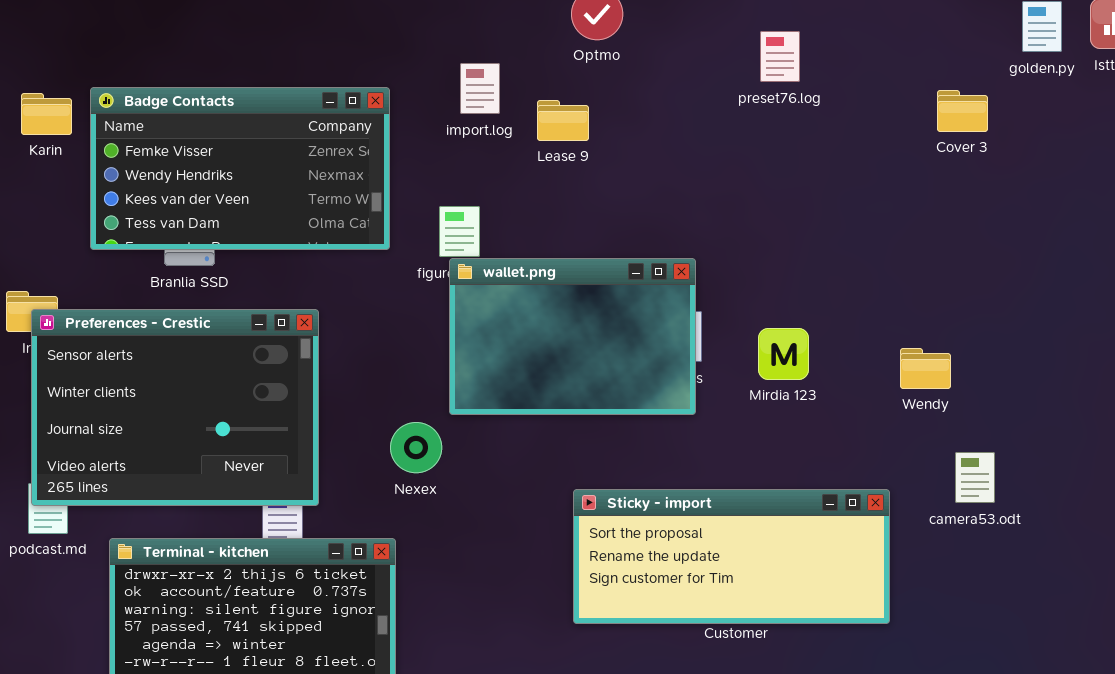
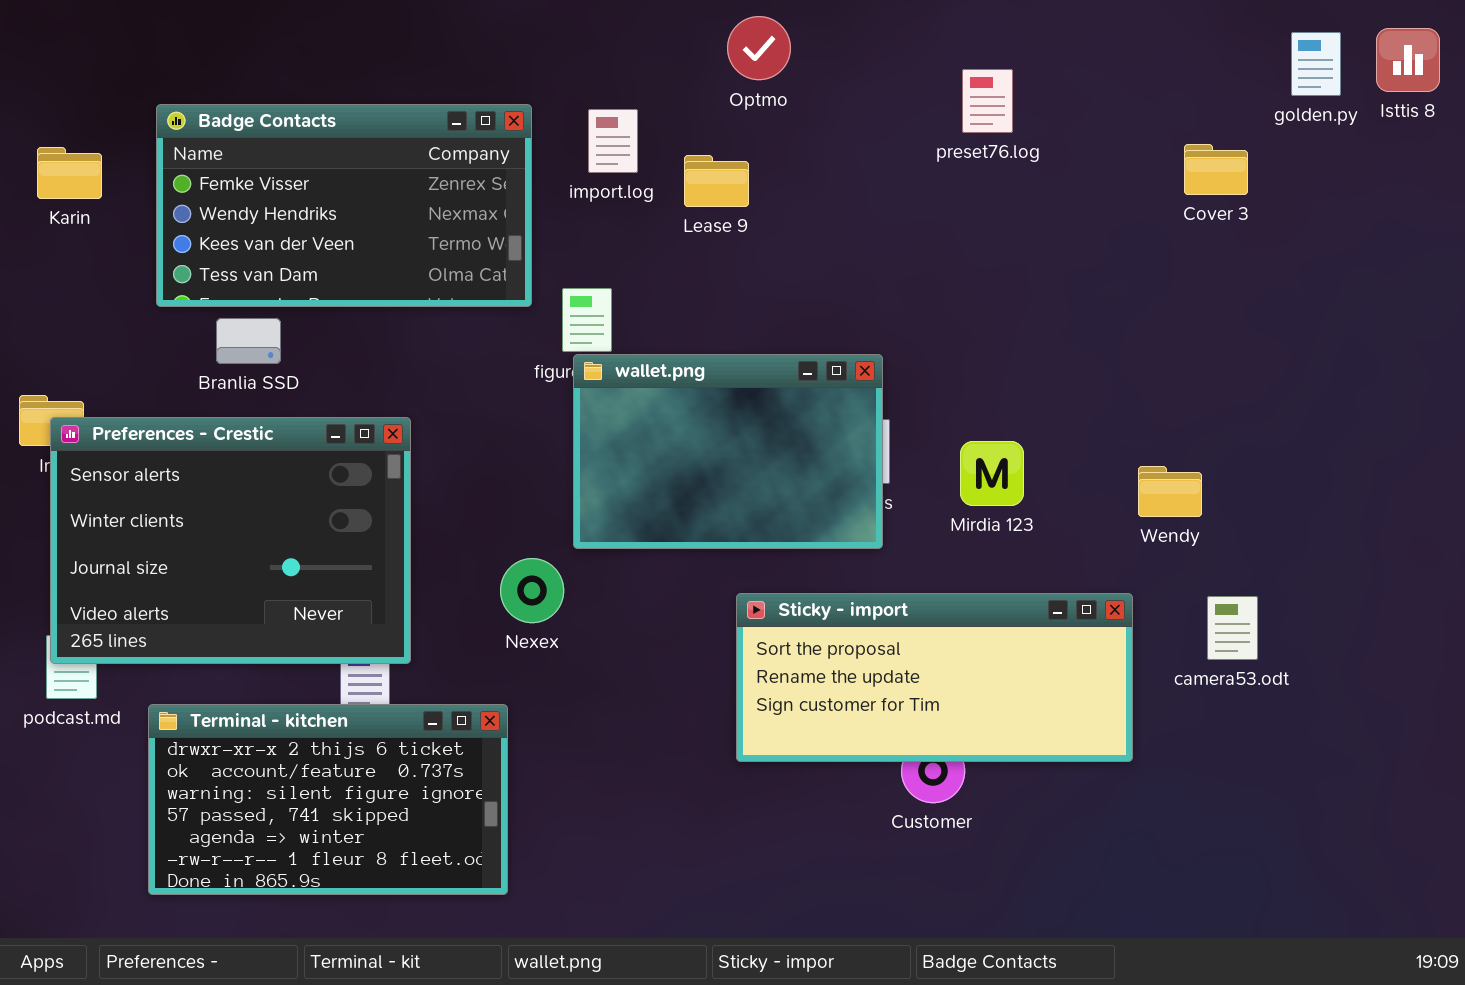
Badge Contacts: [90,87,390,250] -> [156,104,532,307], moved
Sticky - import: [573,489,890,624] -> [736,593,1133,762], moved

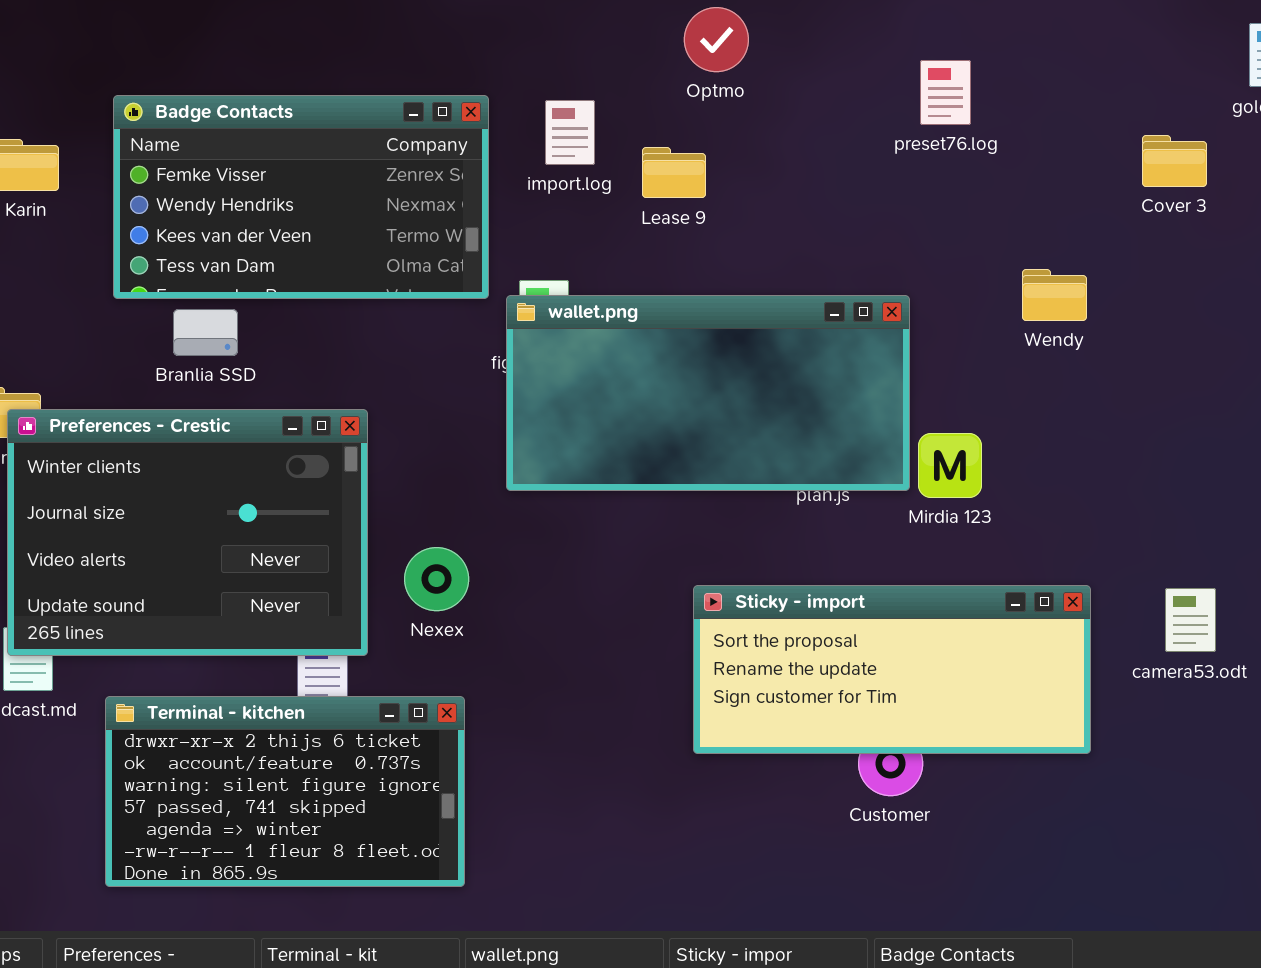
wallet.png: [573,354,883,549] -> [506,295,910,491], moved, resized
Preferences - Crestic: [50,417,411,664] -> [7,409,368,656], scrolled down 1 row
Wendy: [1138,466,1202,517] -> [1022,269,1087,321], moved
Nexex: [500,558,564,623] -> [404,547,469,611], moved

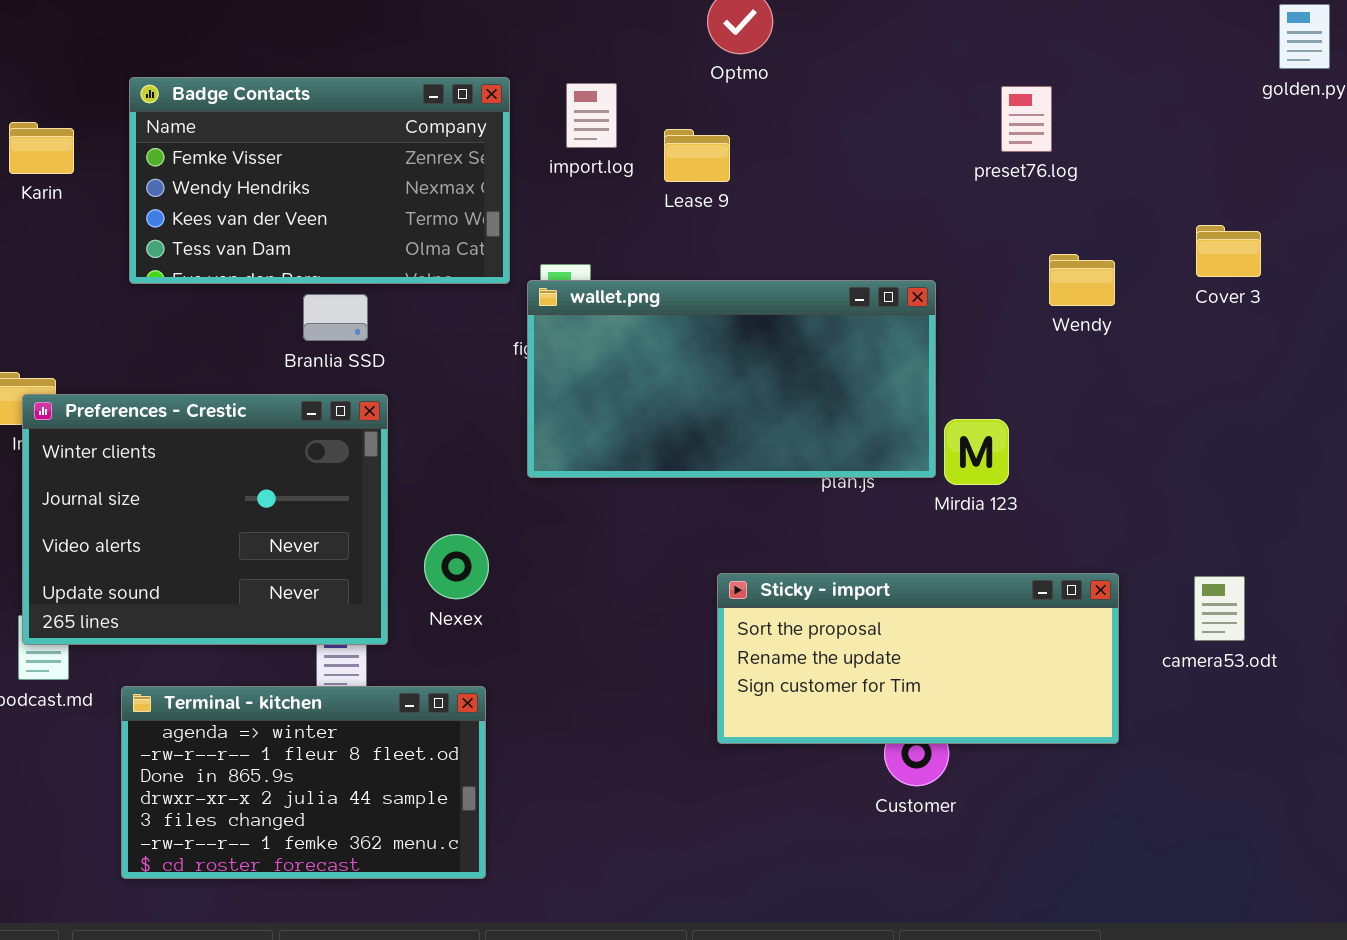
preset76.log: [920,60,971,125] -> [1001,86,1052,152], moved
Cover 3: [1142,135,1207,187] -> [1196,225,1261,277], moved
Branlia SSD: [173,309,238,356] -> [303,294,368,341], moved
Terminal - kitchen: [105,696,465,887] -> [121,686,486,879], scrolled down 4 rows

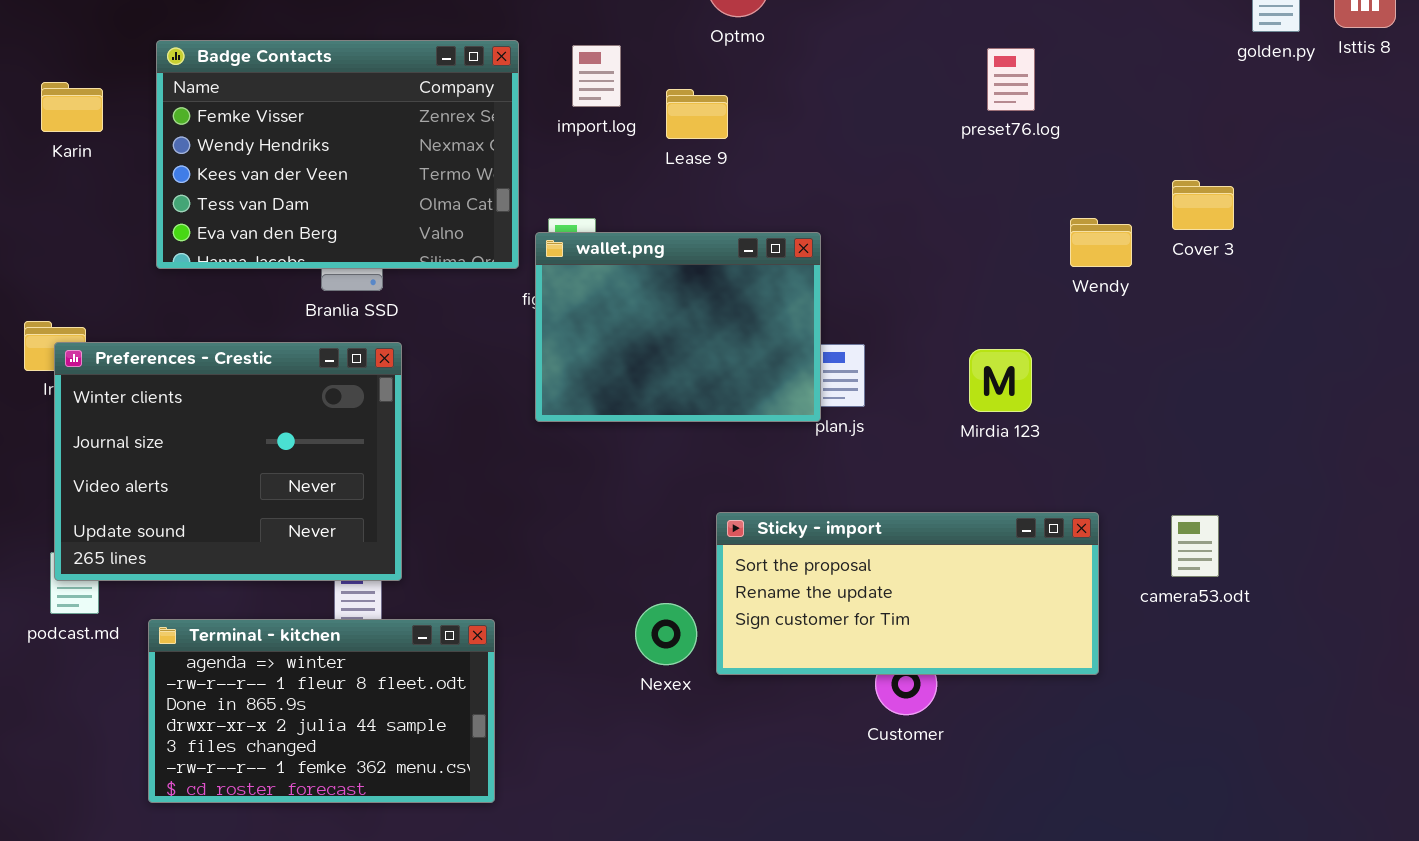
Badge Contacts: [129,77,510,284] -> [156,40,519,269], resized
Wendy: [1049,254,1115,306] -> [1070,218,1132,267], moved
wallet.png: [527,280,936,478] -> [535,232,821,422], resized
Mirdia 123: [944,419,1009,485] -> [969,349,1032,412], moved
Nexex: [424,534,489,599] -> [635,603,697,665], moved

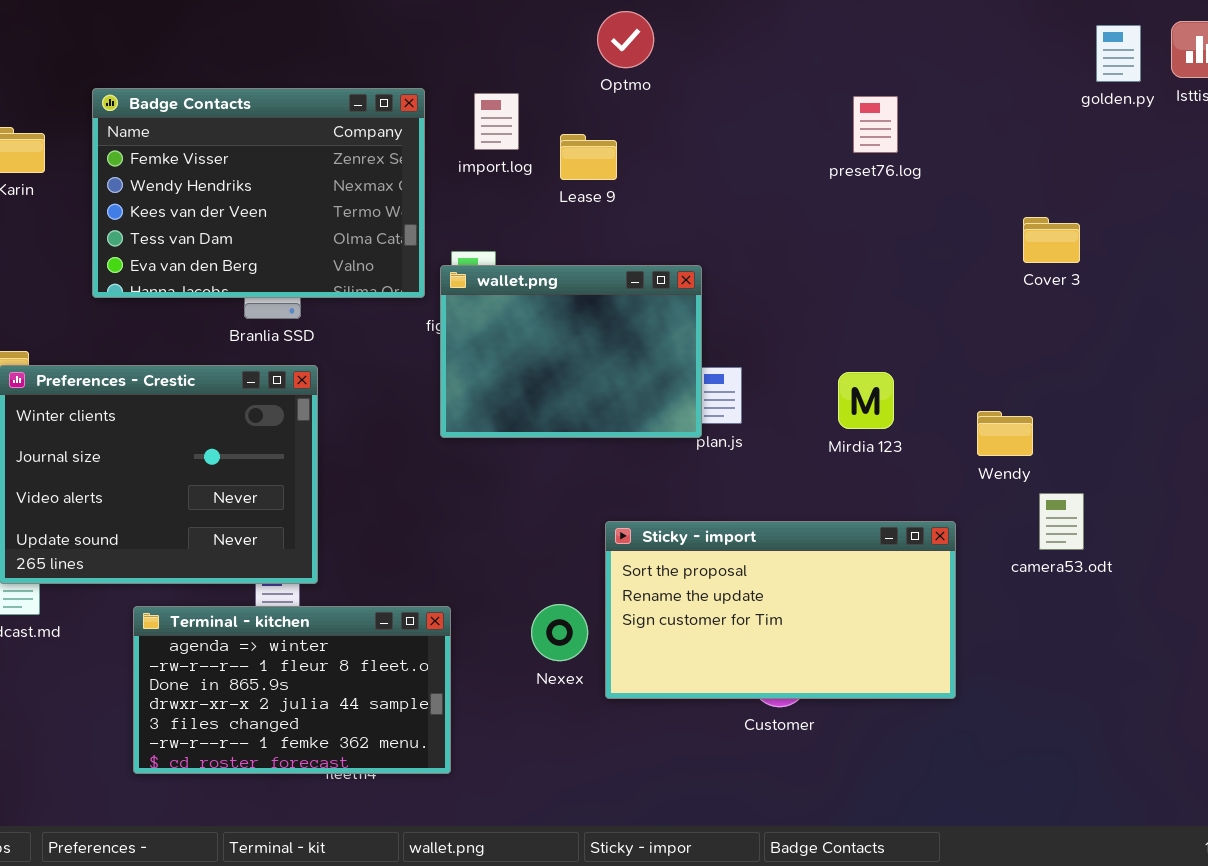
Wendy: [1070,218,1132,267] -> [977,411,1033,456], moved
Sticky - import: [716,512,1099,675] -> [605,521,956,699], resized
camera53.odt: [1171,515,1219,577] -> [1039,493,1084,550], moved
Terminal - kitchen: [148,619,495,803] -> [133,606,451,774], moved

